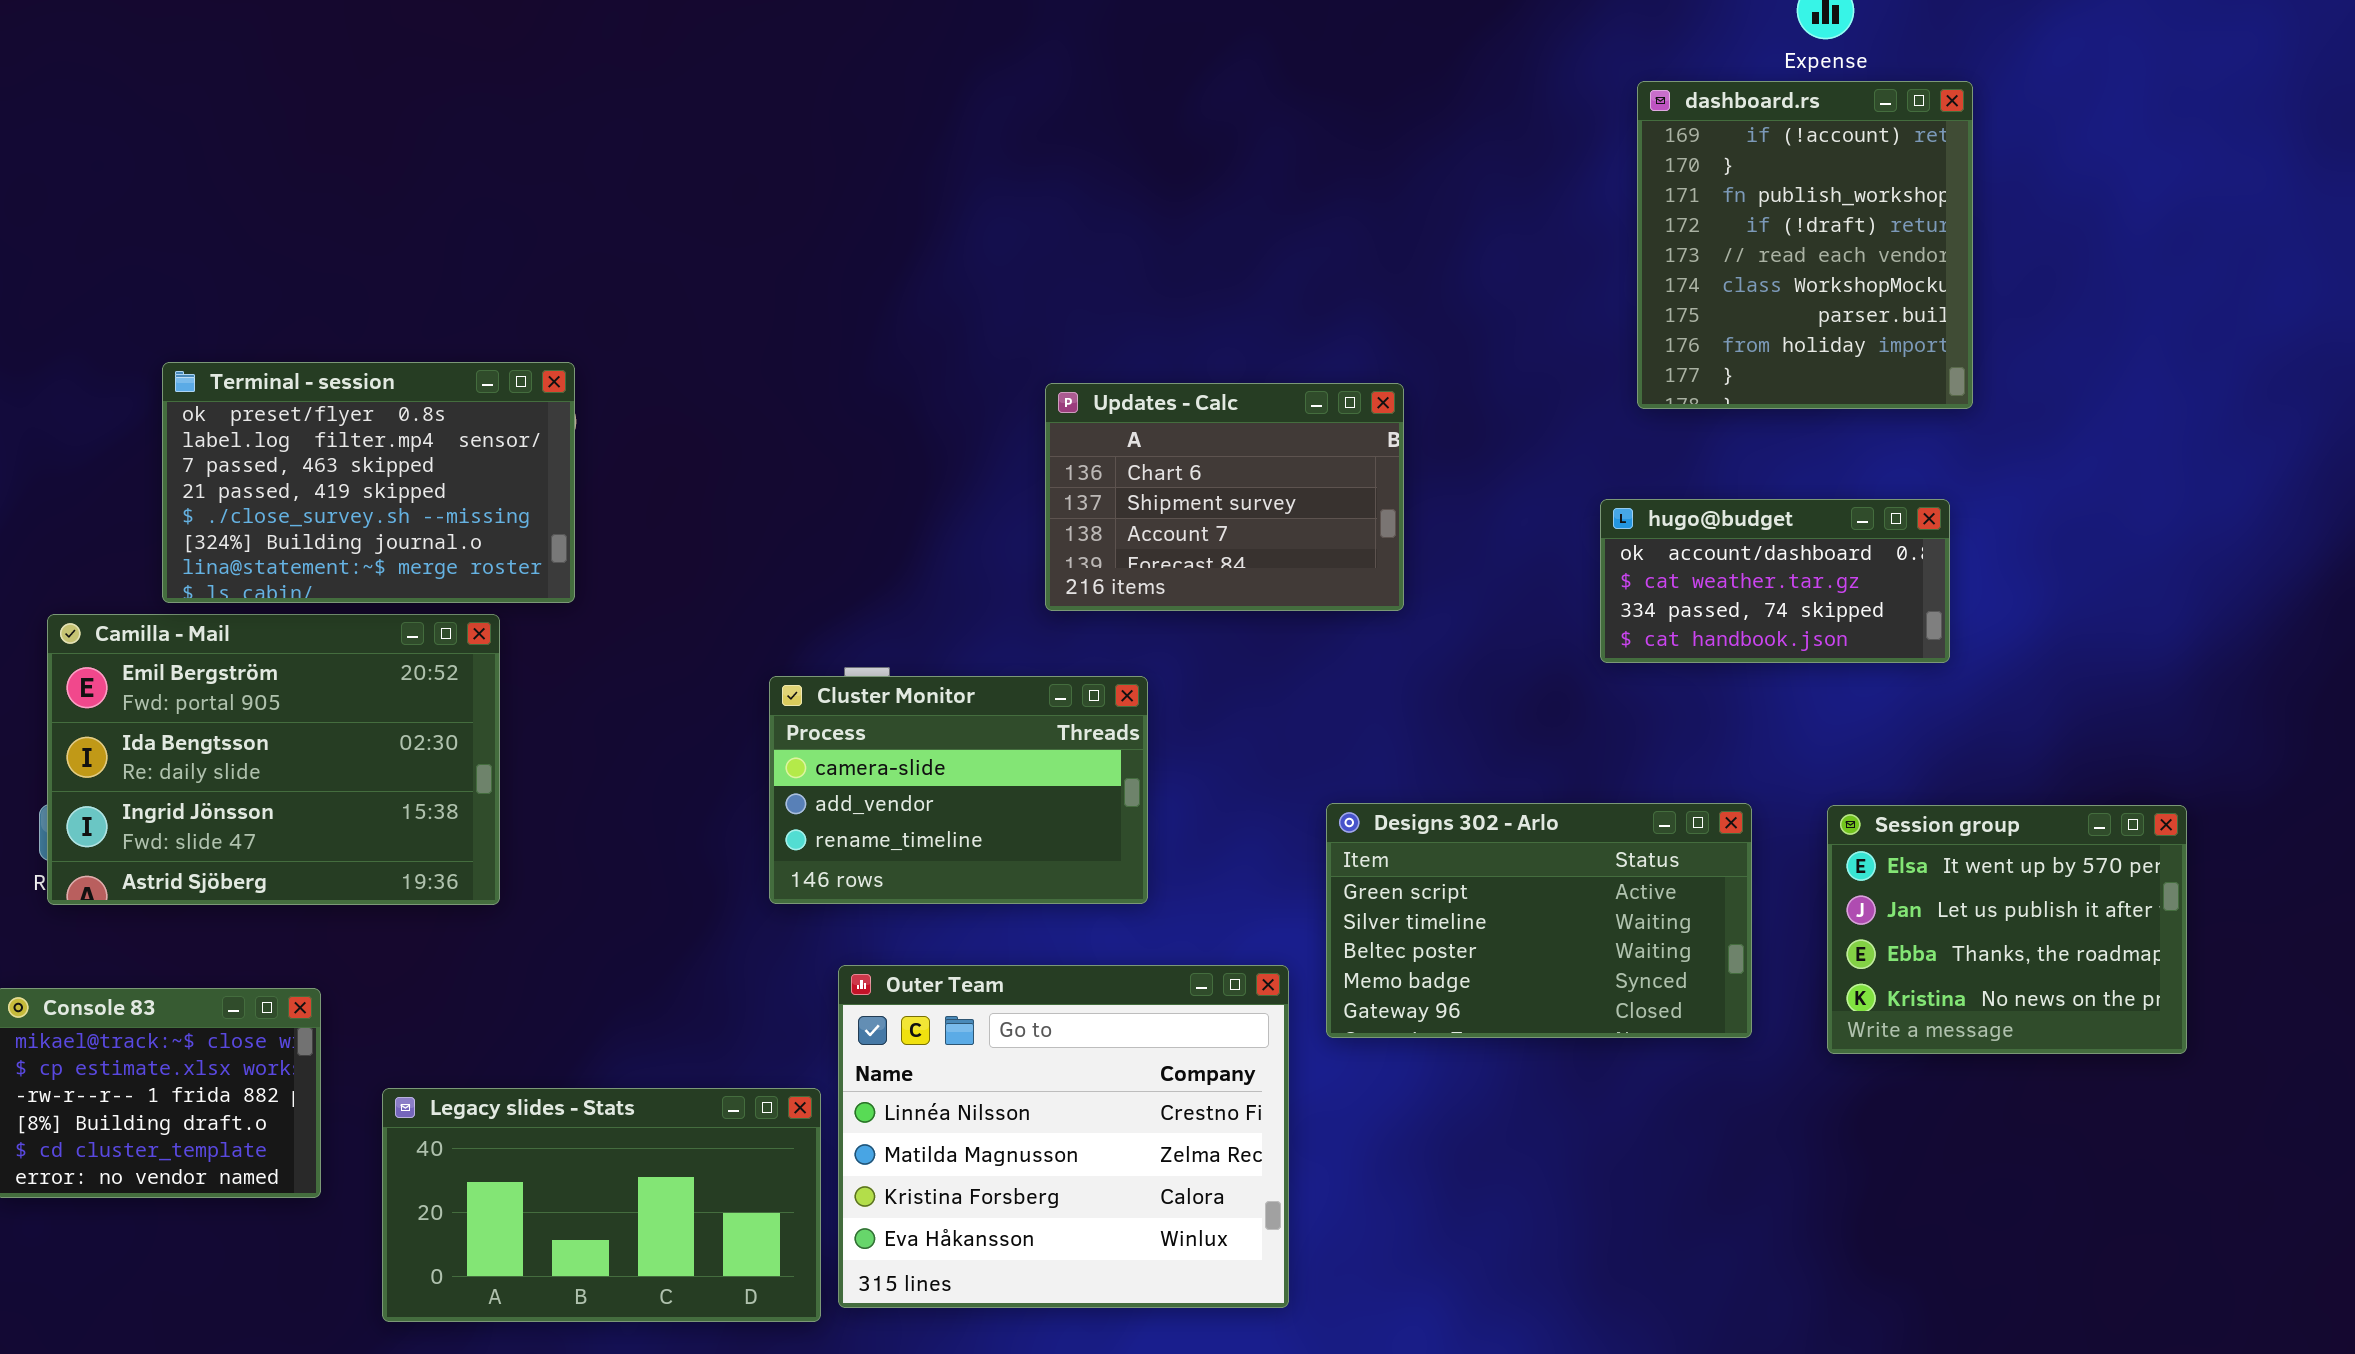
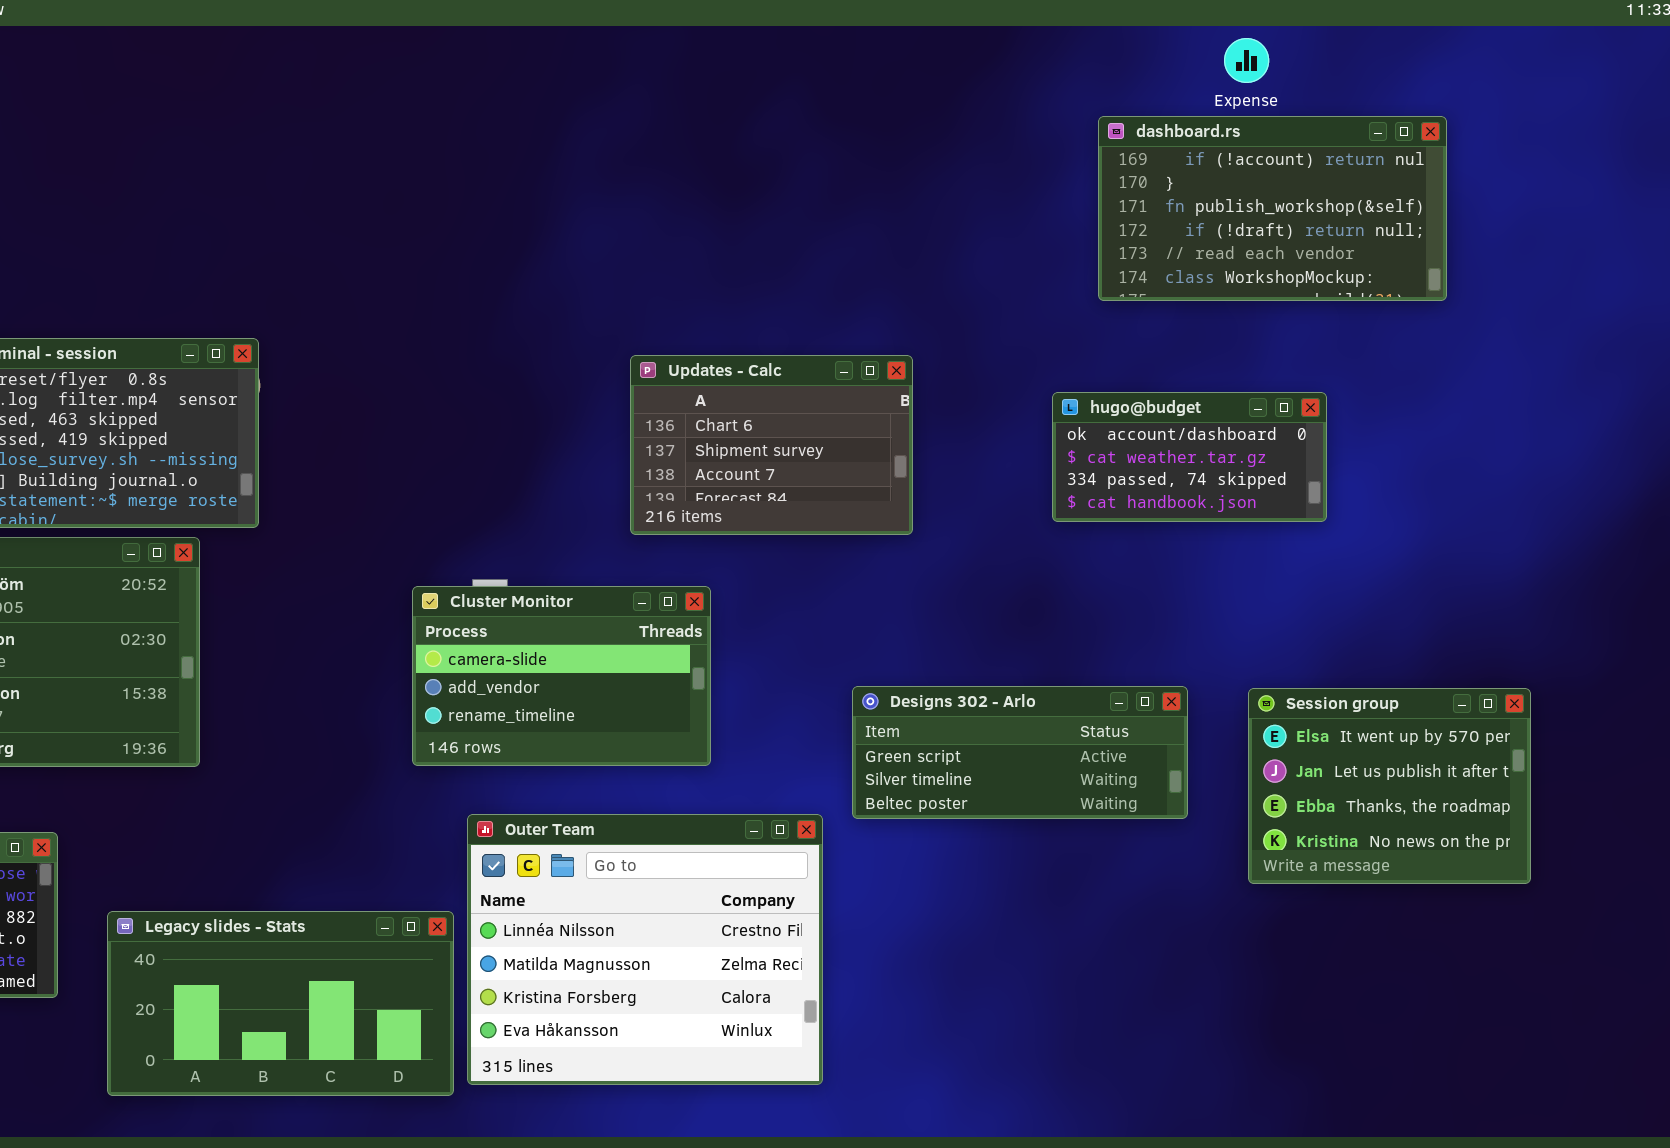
dashboard.rs: [1637,81,1973,409] -> [1098,116,1447,301], resized
hugo@budget: [1600,499,1950,663] -> [1052,392,1327,522], moved
Designs 302 - Arlo: [1326,803,1752,1038] -> [852,686,1188,819], resized

